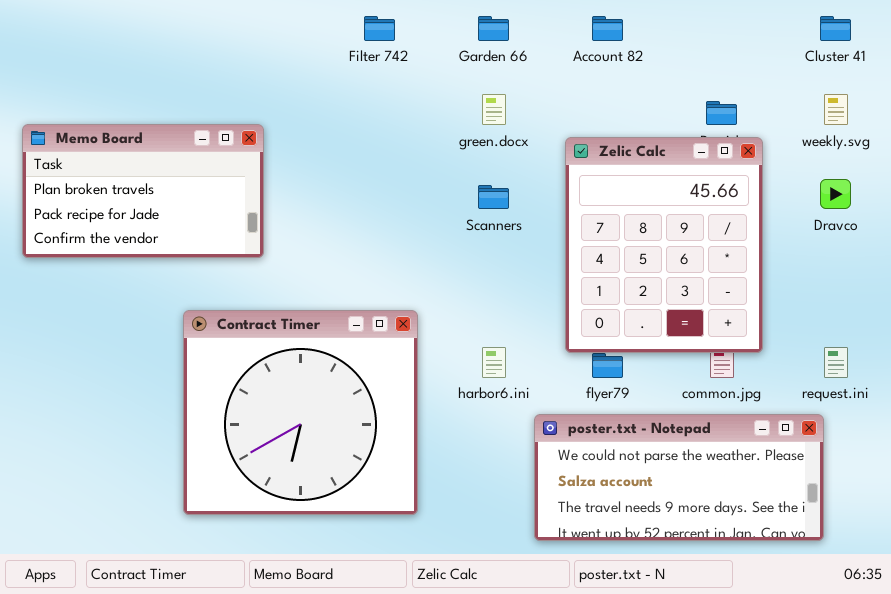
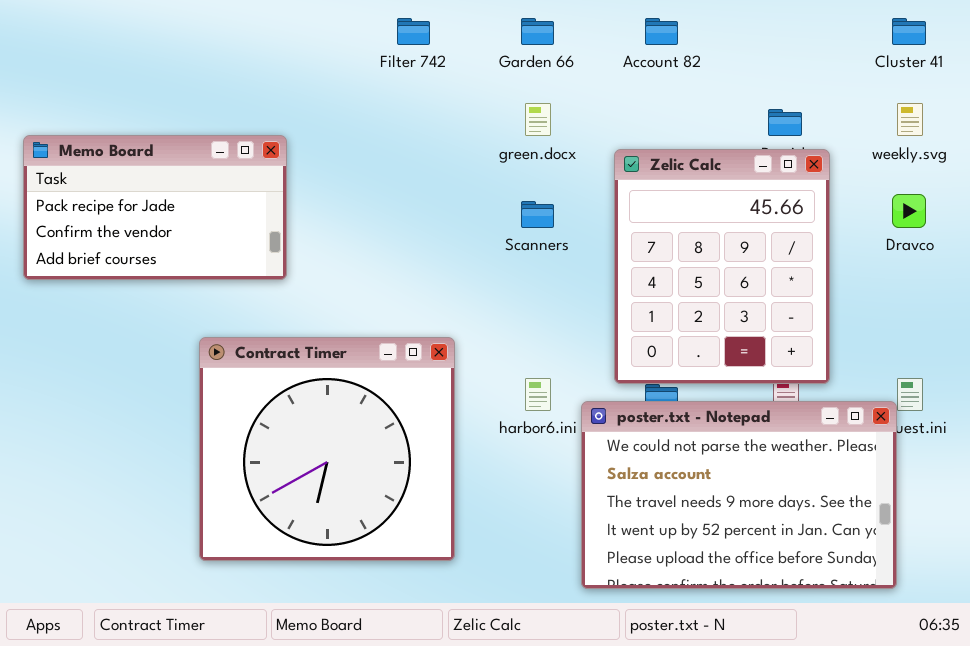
Memo Board: [22,124,264,258] -> [23,135,287,280], scrolled down 1 row
poster.txt - Notepad: [534,414,824,541] -> [581,401,897,589], resized

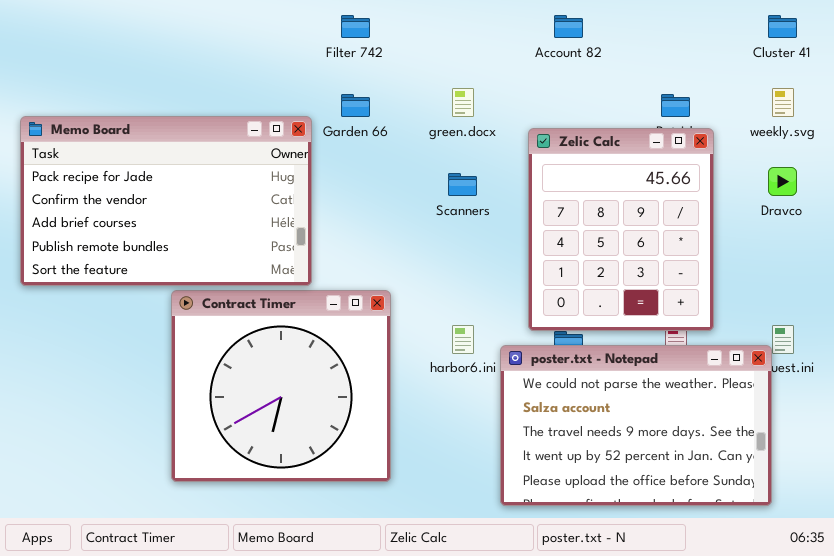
Garden 66: [521,18,554,45] -> [341,94,370,117], moved
Memo Board: [23,135,287,280] -> [20,116,312,286], resized

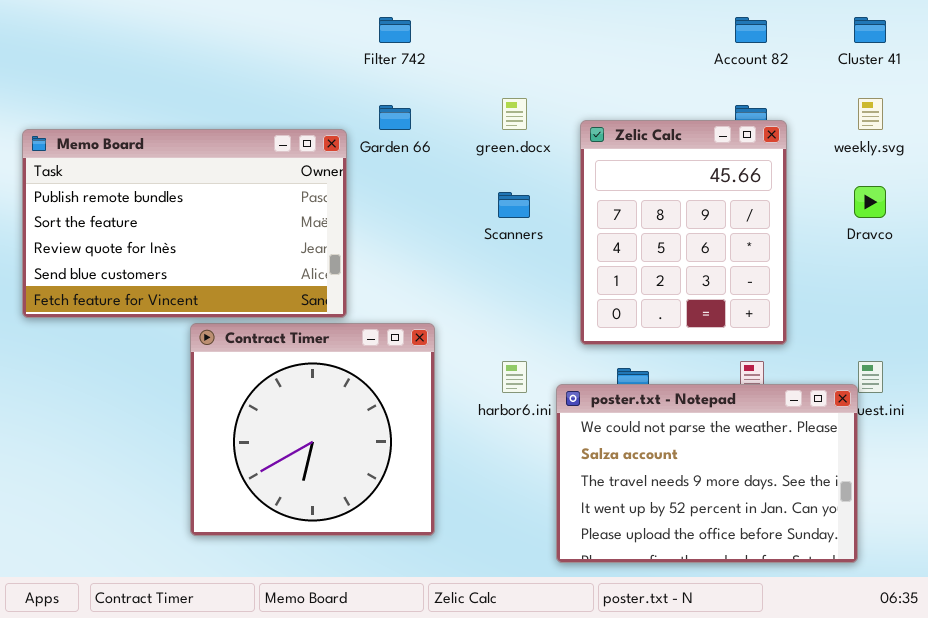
Account 82: [554,15,583,38] -> [735,17,767,43], moved
Memo Board: [20,116,312,286] -> [22,129,347,318], scrolled down 3 rows
Zelic Calc: [528,128,714,331] -> [580,120,787,345], moved

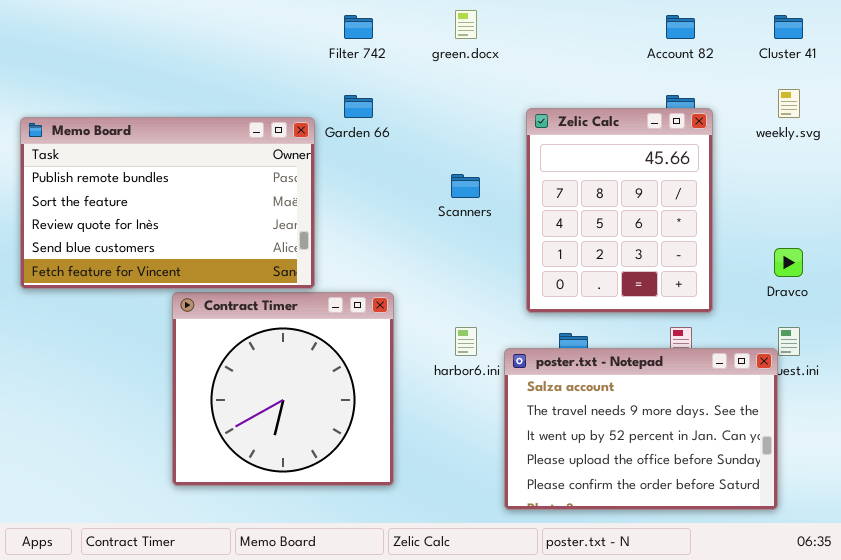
green.docx: [502,98,527,130] -> [455,10,477,39], moved
Dravco: [854,186,886,218] -> [774,248,803,277], moved
poster.txt - Notepad: [556,384,858,563] -> [504,348,778,510], scrolled down 1 row

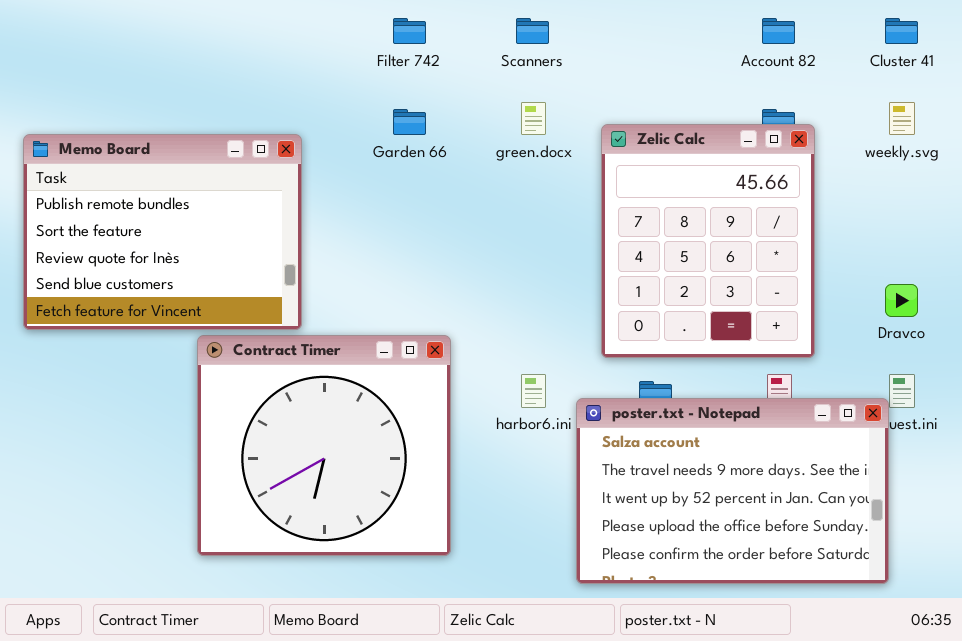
green.docx: [455,10,477,39] -> [521,102,546,135], moved
Memo Board: [20,117,315,289] -> [23,134,302,330], resized
Scanners: [451,174,480,198] -> [516,18,549,44], moved

